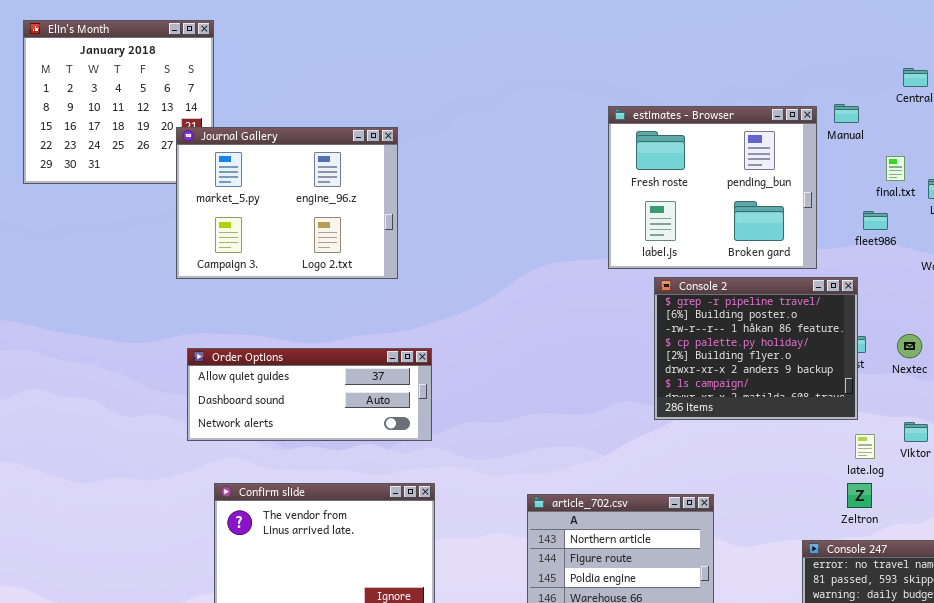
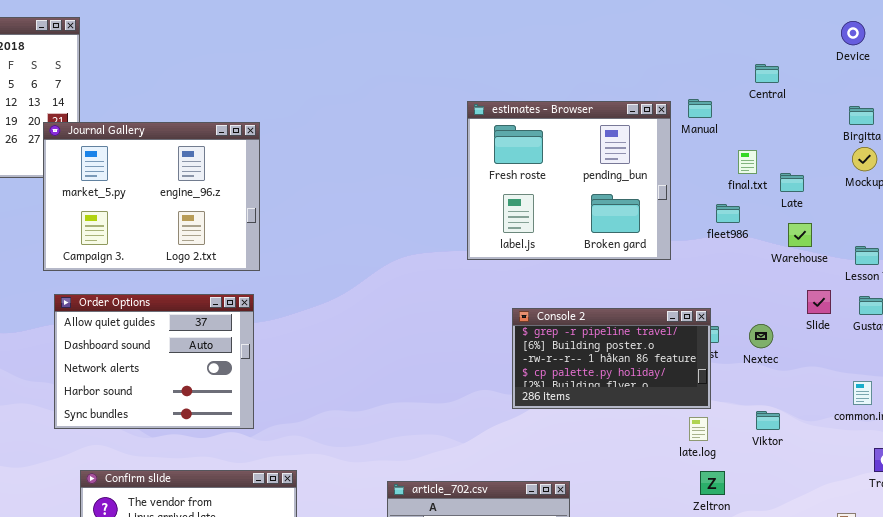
Console 2: [654,277,858,420] -> [512,308,711,409], resized
Order Options: [187,348,432,441] -> [54,294,254,429], resized
late.log: [855,434,875,459] -> [689,417,708,441], moved

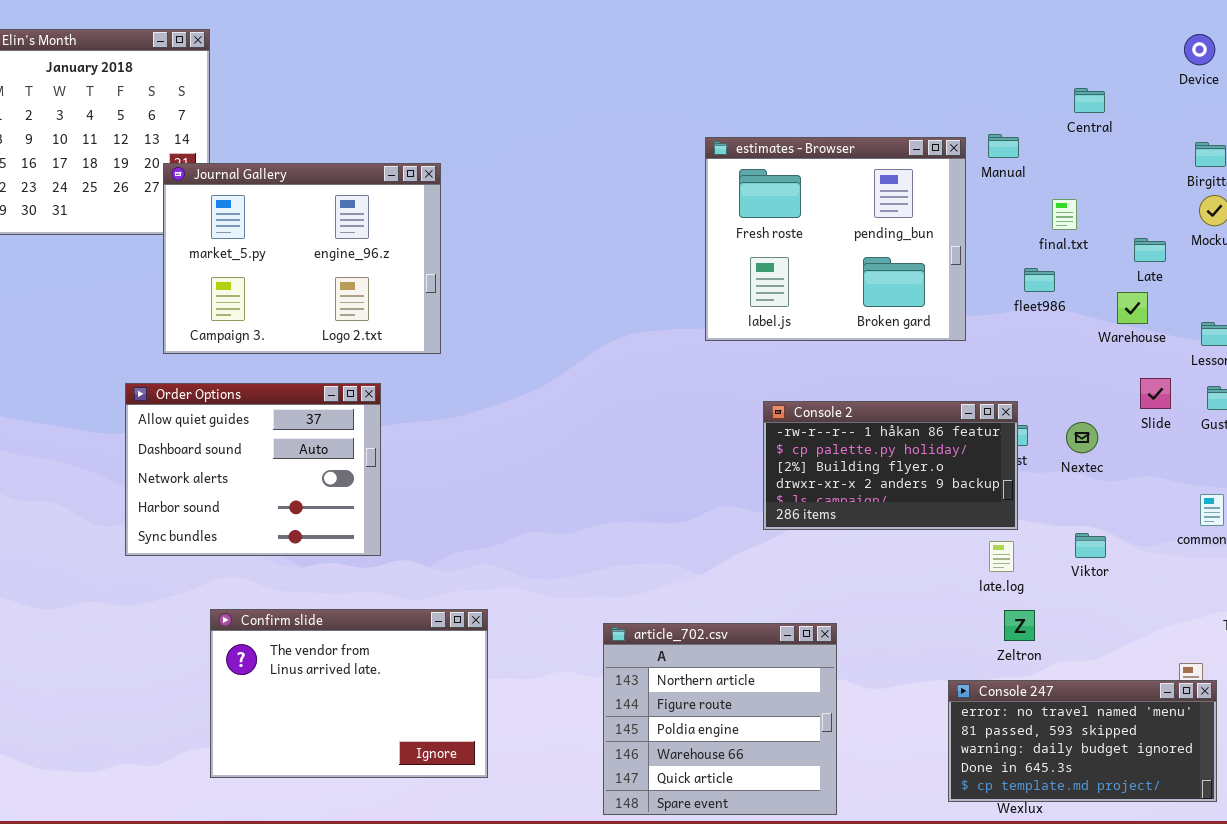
Late: [780,173,804,192] -> [1134,238,1166,262], moved
Order Options: [54,294,254,429] -> [125,383,381,556], moved
Console 2: [512,308,711,409] -> [763,401,1018,530], scrolled down 2 rows

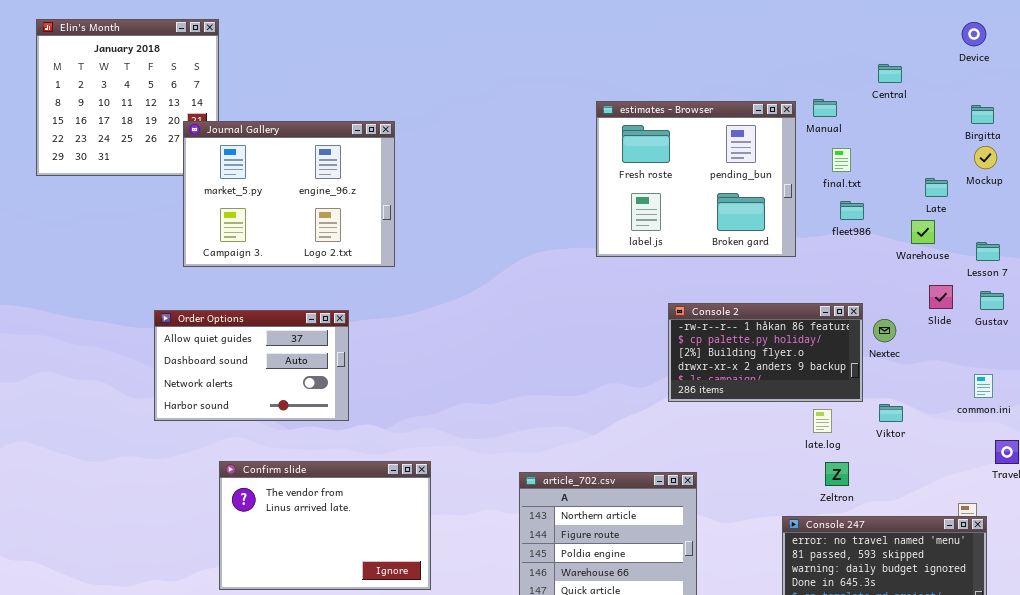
final.txt: [1052,199,1077,230] -> [832,148,851,172], moved
Order Options: [125,383,381,556] -> [154,310,349,421], resized
Console 2: [763,401,1018,530] -> [668,303,863,402], moved

